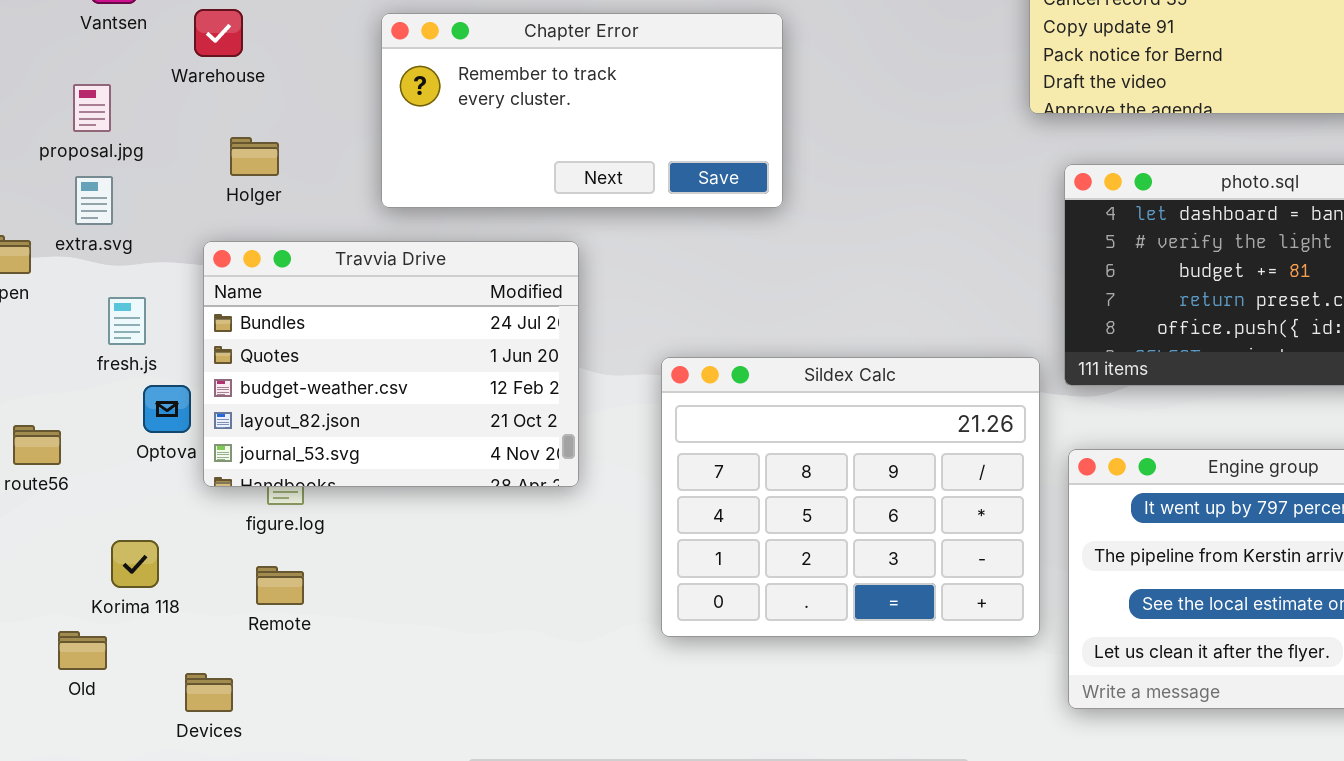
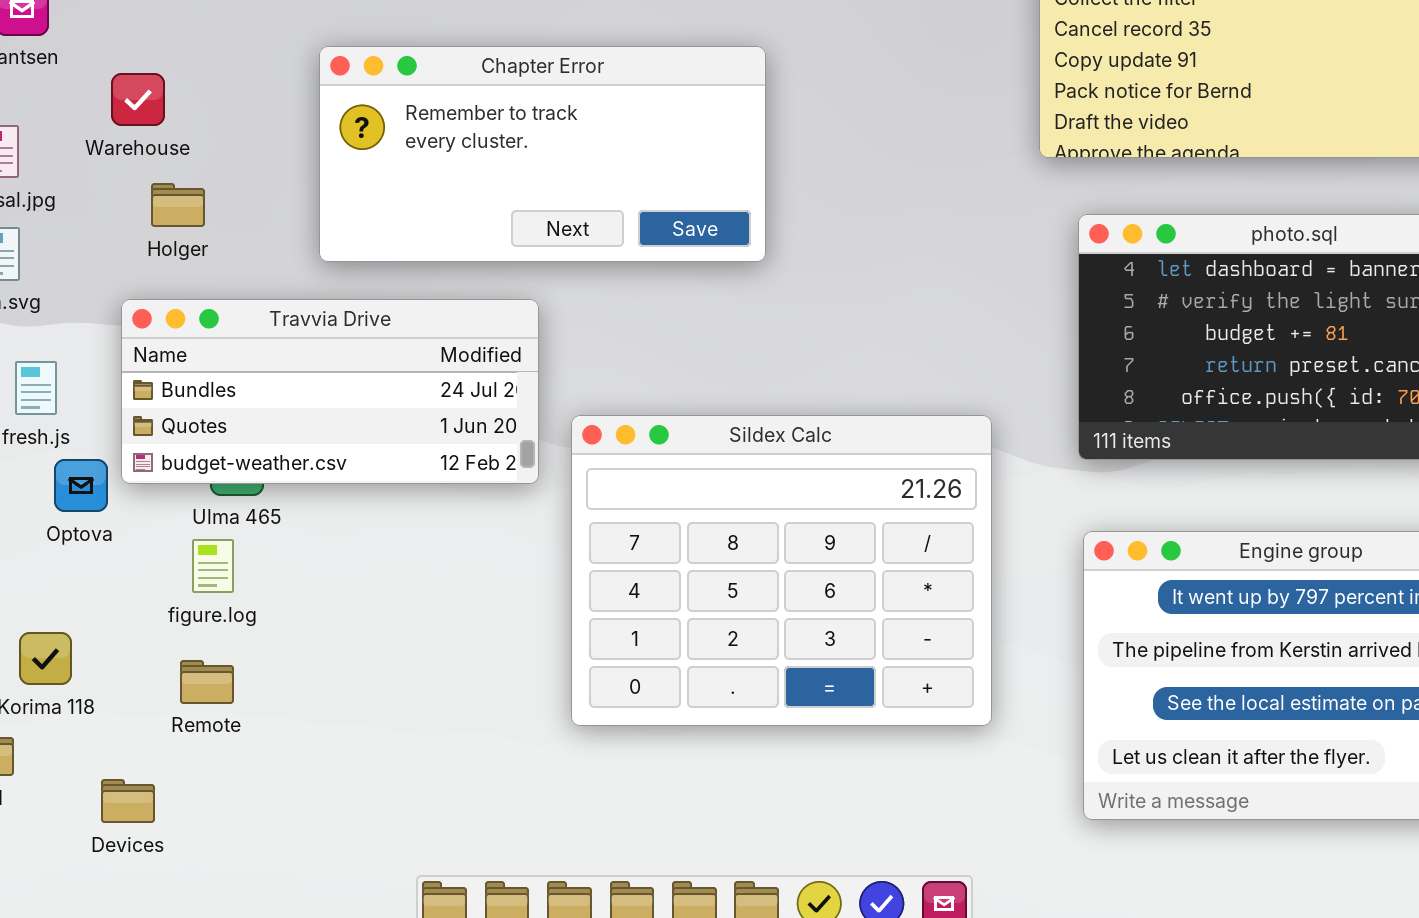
Warehouse: [194,9,243,57] -> [111,73,165,126], moved
Travvia Drive: [203,241,579,487] -> [121,299,539,484], resized
Sildex Calc: [661,357,1040,637] -> [571,415,992,726], moved

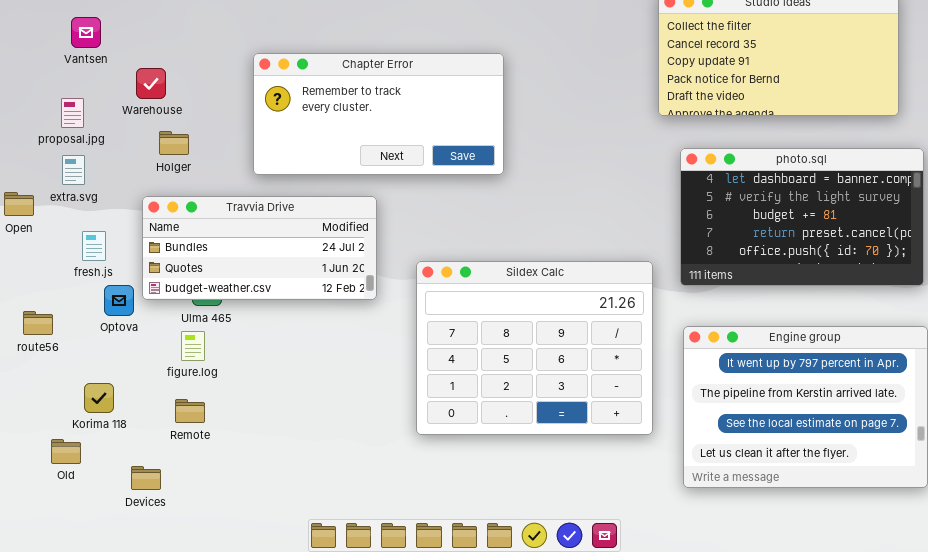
Sildex Calc: [571,415,992,726] -> [416,261,653,435], moved

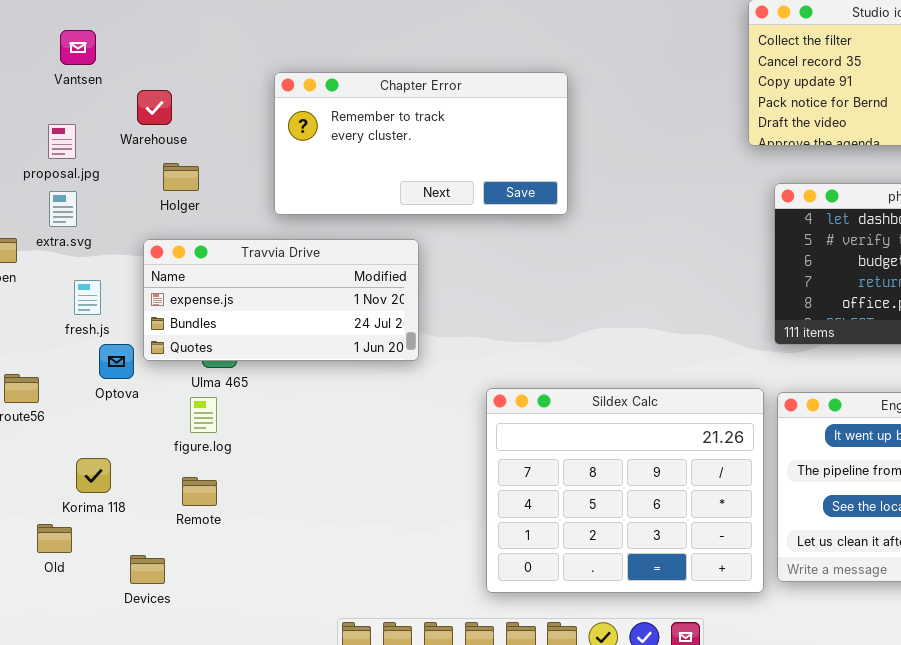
Travvia Drive: [142,196,377,300] -> [143,239,419,361], scrolled up 1 row
Sildex Calc: [416,261,653,435] -> [486,388,764,593], moved

